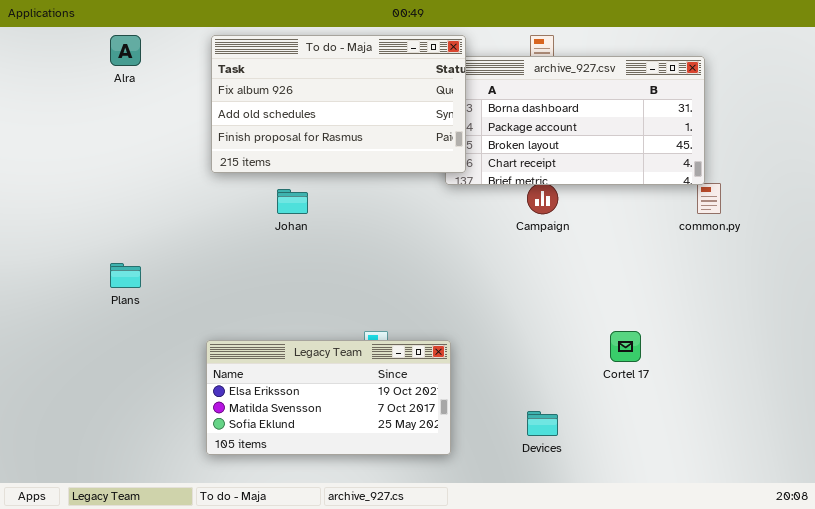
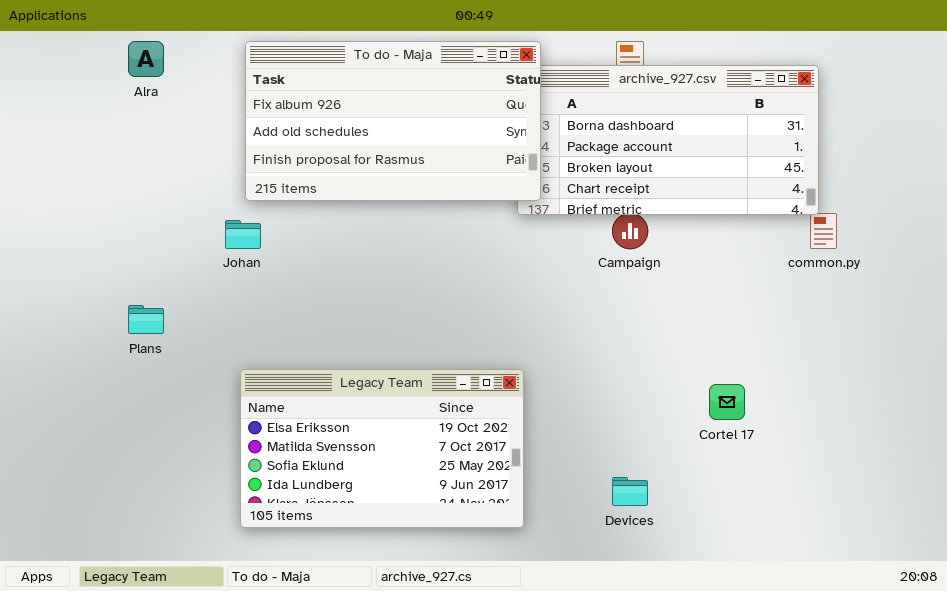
Johan: [277,189,308,214] -> [225,220,261,249], moved
Legacy Team: [206,340,451,455] -> [240,369,524,528], resized

